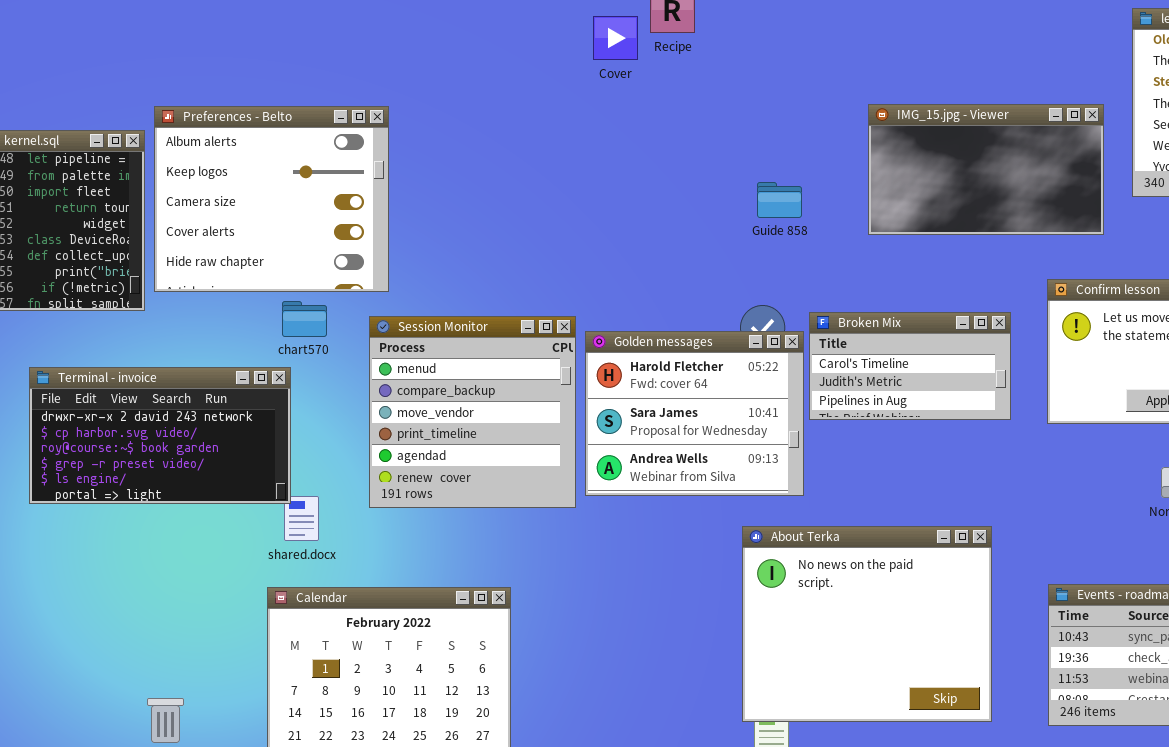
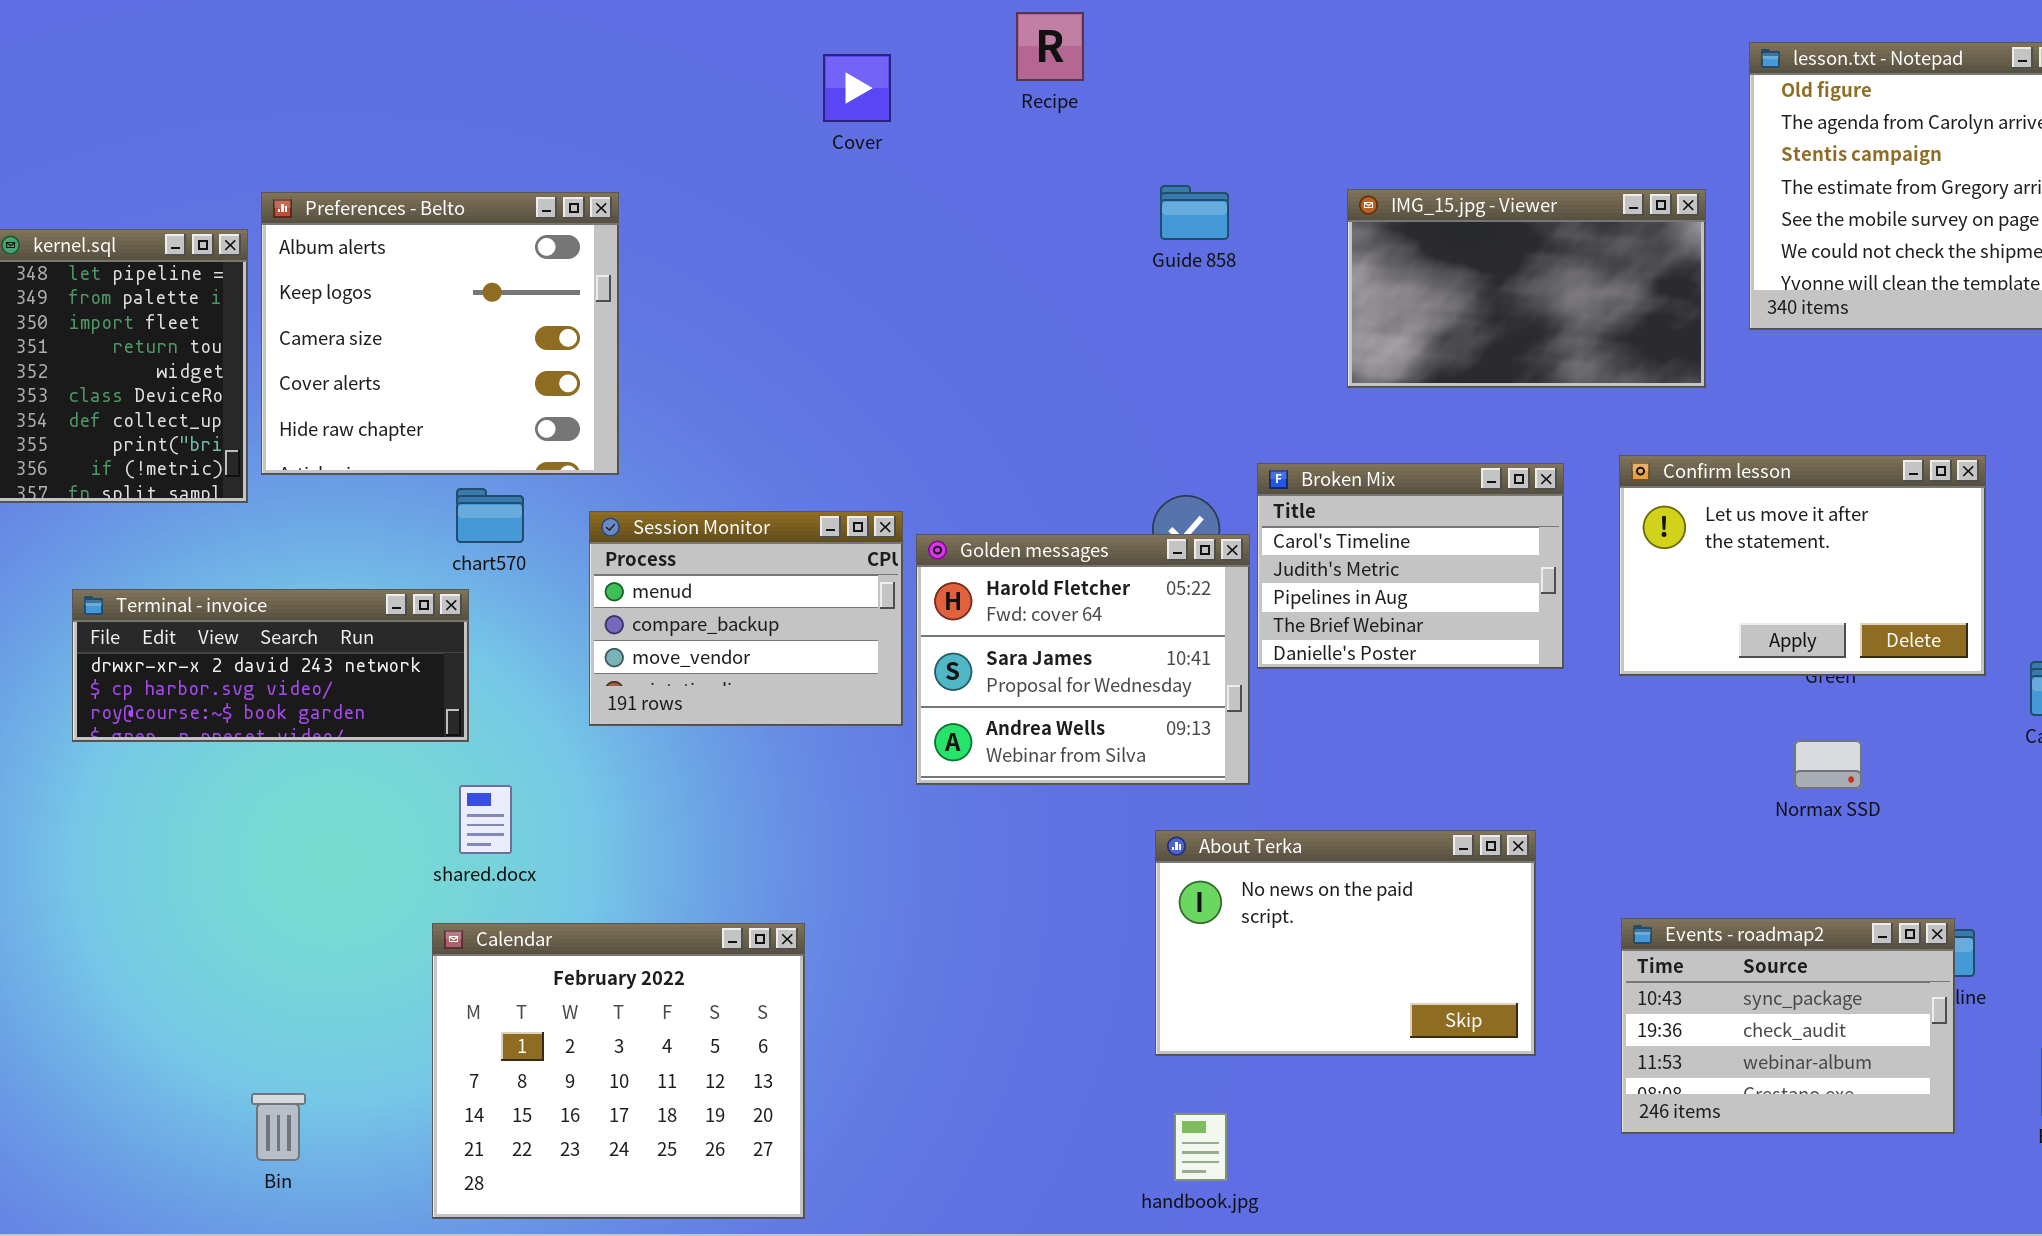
Cover: [593,16,638,60] -> [823,54,891,122], moved
Guide 858: [757,182,802,218] -> [1160,185,1229,240], moved
Broken Mix: [809,312,1011,420] -> [1257,463,1564,669], resized
Session Monitor: [369,316,576,508] -> [589,511,903,726], resized
Terminal - invoice: [29,367,291,504] -> [72,589,469,742], resized
About Terka: [742,526,992,722] -> [1155,830,1536,1056], resized

